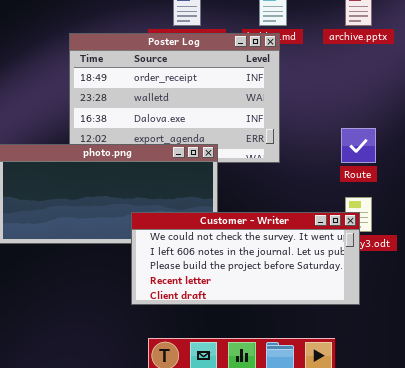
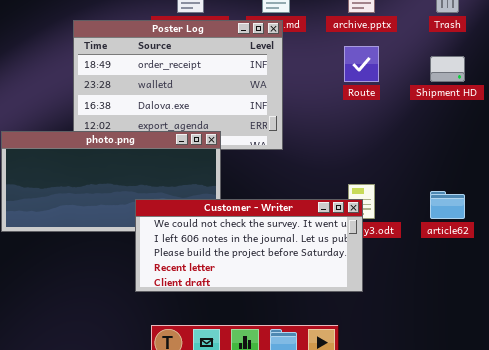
Route: [341,128,376,163] -> [344,46,379,82], moved

